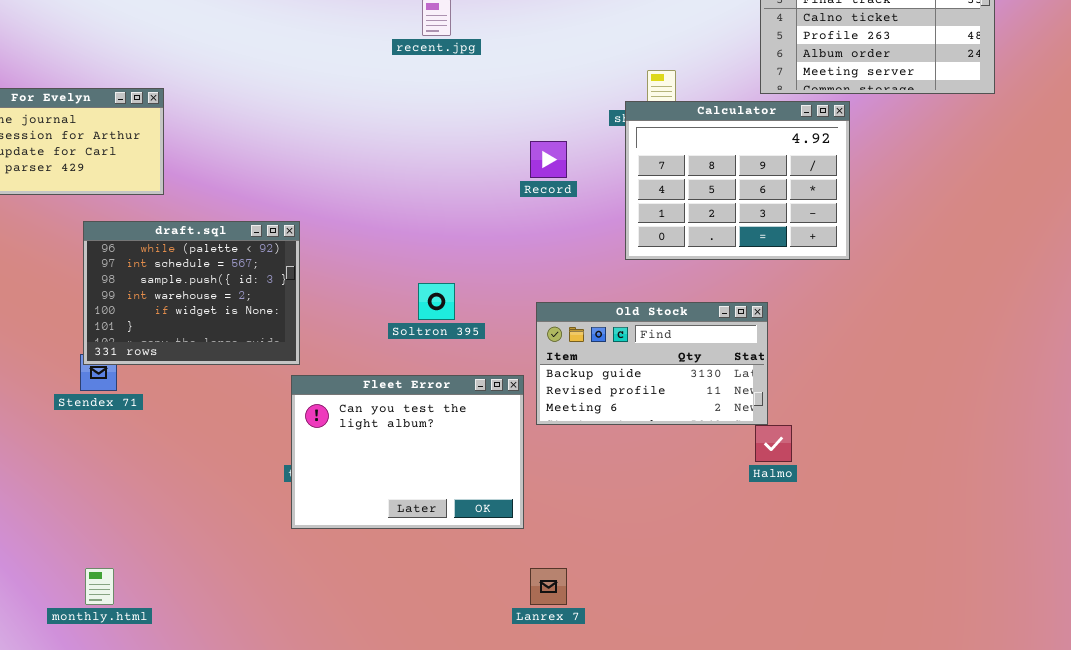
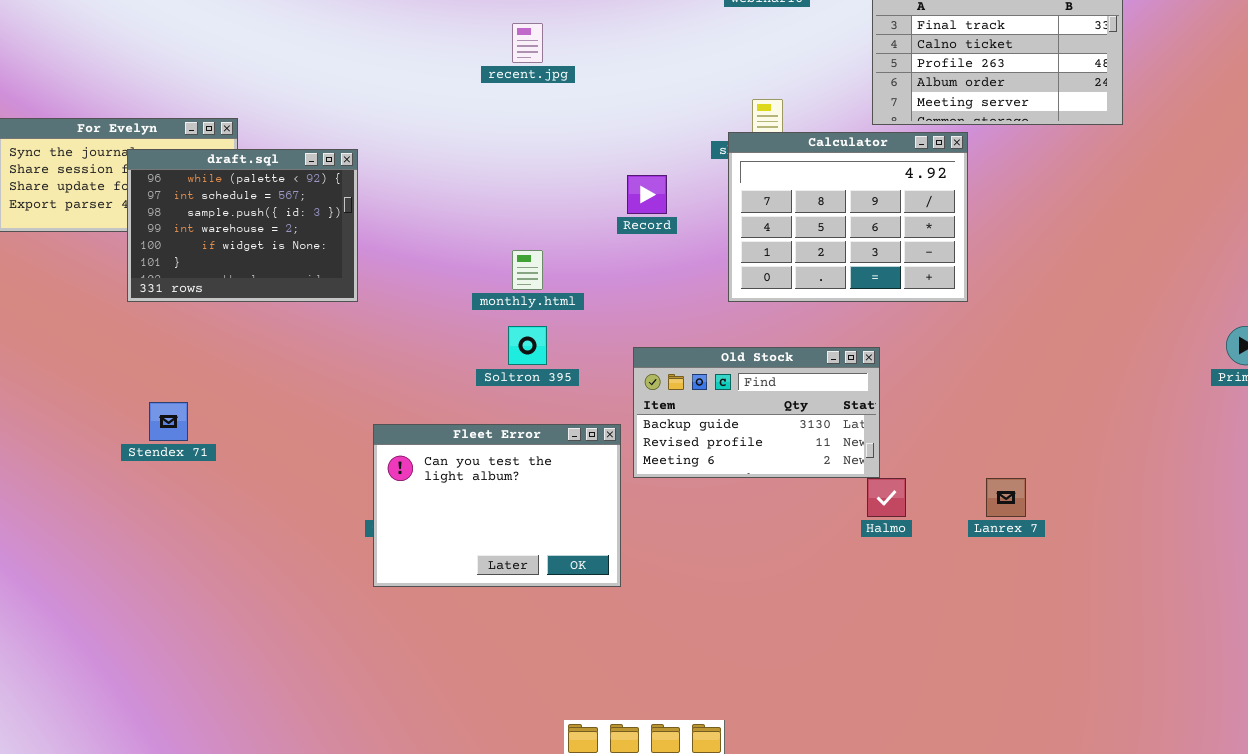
draft.sql: [83,221,300,365] -> [127,149,358,302], moved
monthly.html: [85,568,114,605] -> [512,250,543,290], moved
Lanrex 7: [530,568,567,605] -> [986,478,1026,517], moved

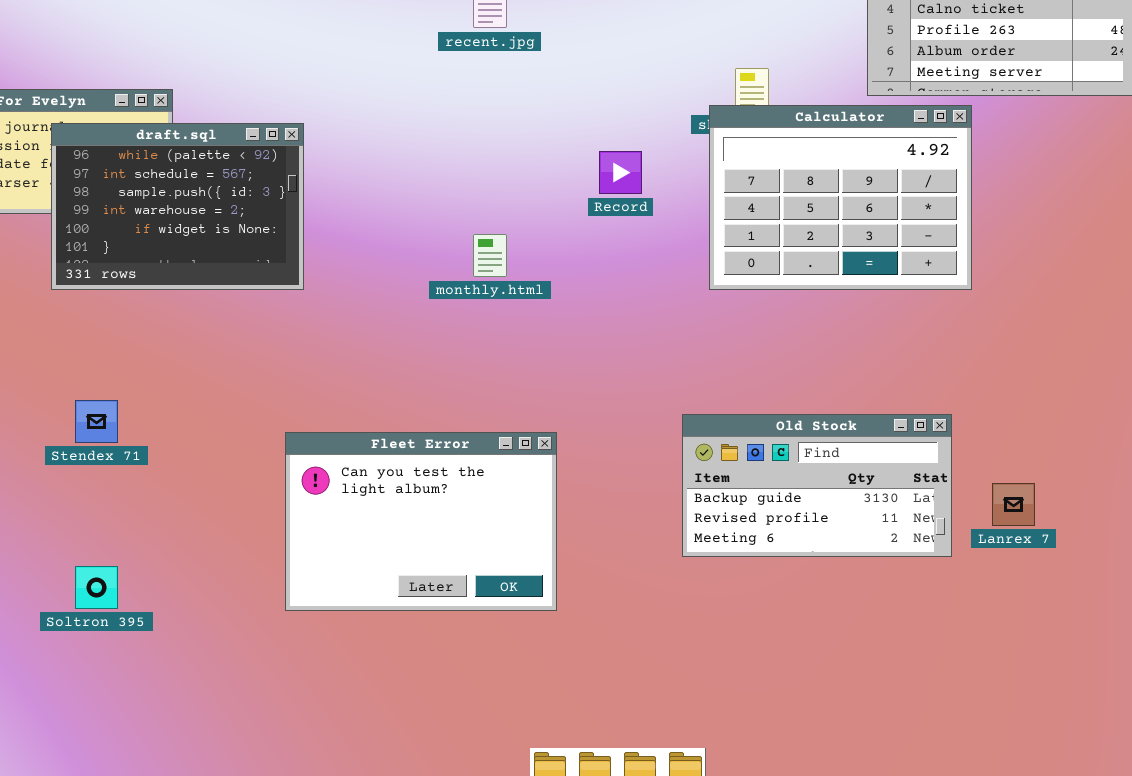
Soltron 395: [508,326,547,365] -> [75,566,118,609], moved
Old Stock: [633,347,880,478] -> [682,414,952,557], moved
Fleet Error: [373,424,621,587] -> [285,432,557,611], moved

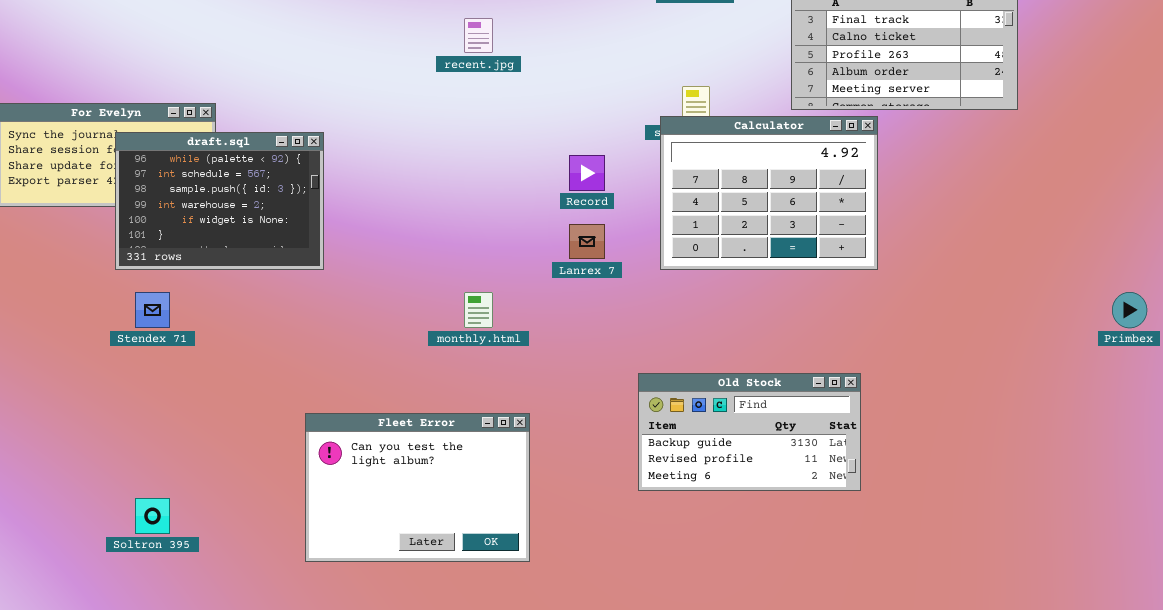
monthly.html: [473,234,507,277] -> [464,292,493,328], moved
Stendex 71: [75,400,118,443] -> [135,292,170,328], moved
Fleet Error: [285,432,557,611] -> [305,413,530,562], moved
Lanrex 7: [992,483,1035,526] -> [569,224,605,259], moved

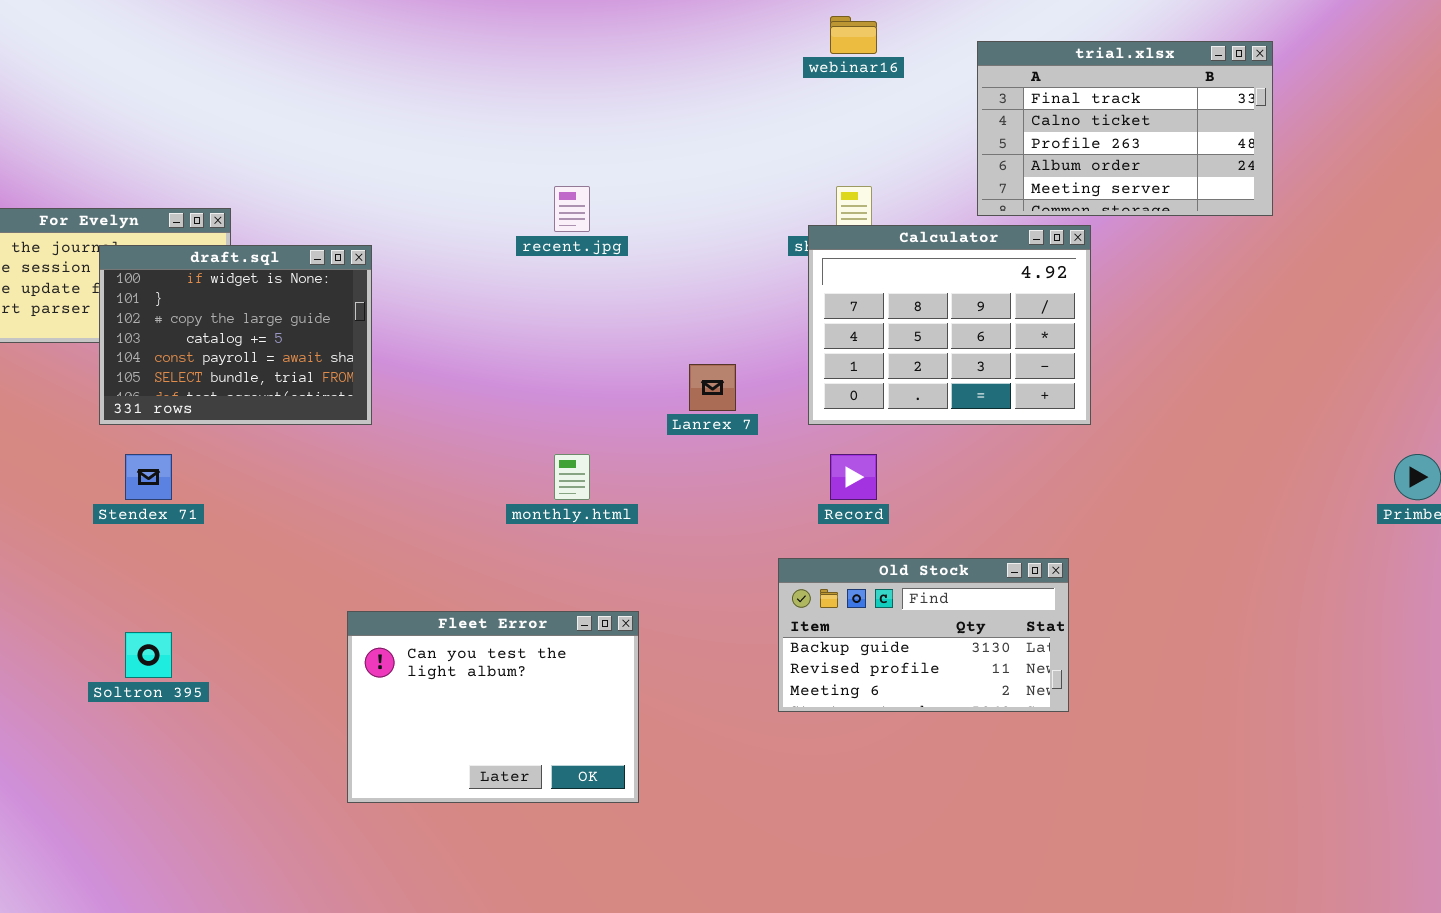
recent.jpg: [464,18,493,53] -> [554,186,590,232], moved
draft.sql: [115,132,324,270] -> [99,245,372,425], scrolled down 4 rows
Record: [569,155,605,191] -> [830,454,877,500], moved
Soltron 395: [135,498,170,534] -> [125,632,172,678], moved

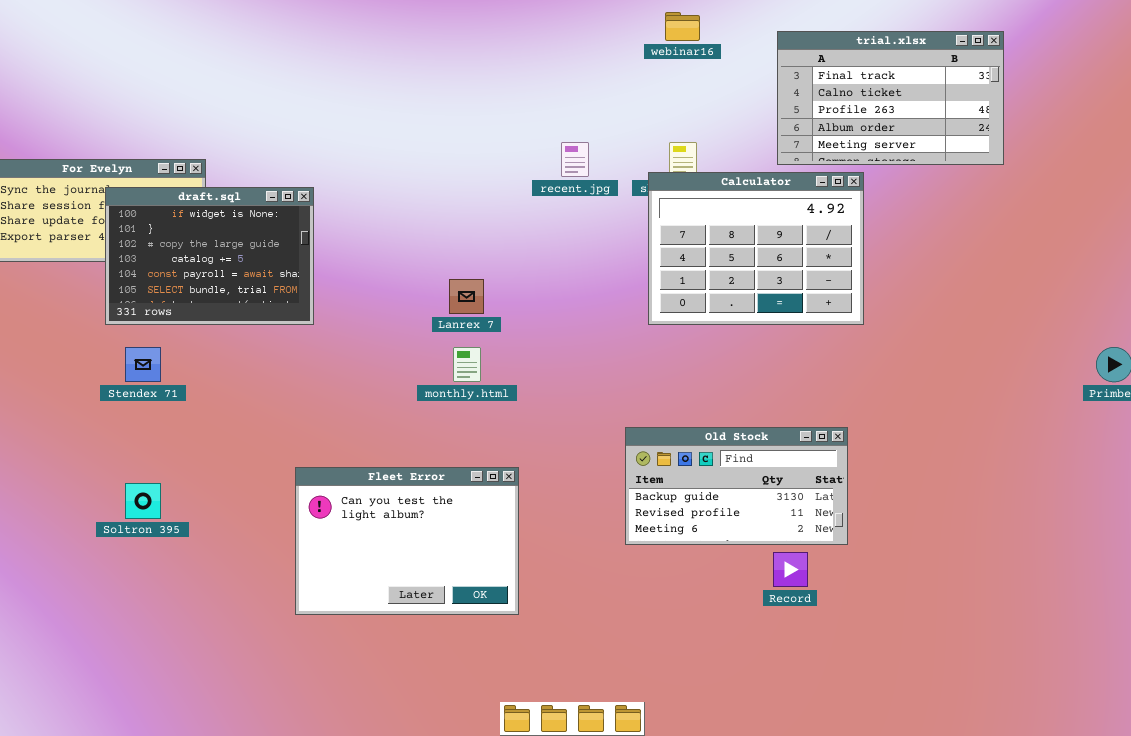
recent.jpg: [554,186,590,232] -> [561,142,589,177], moved
Lanrex 7: [689,364,736,411] -> [449,279,484,314], moved
Record: [830,454,877,500] -> [773,552,808,587], moved

